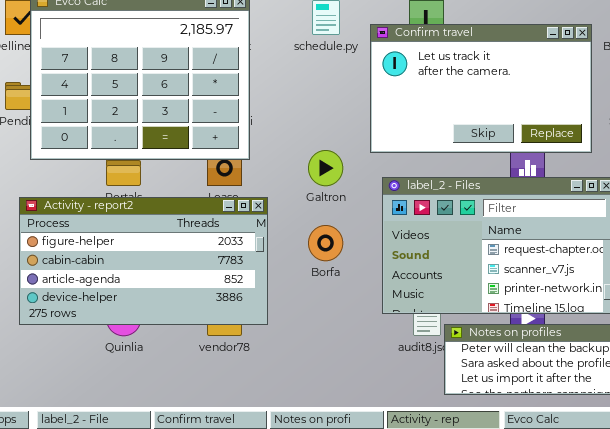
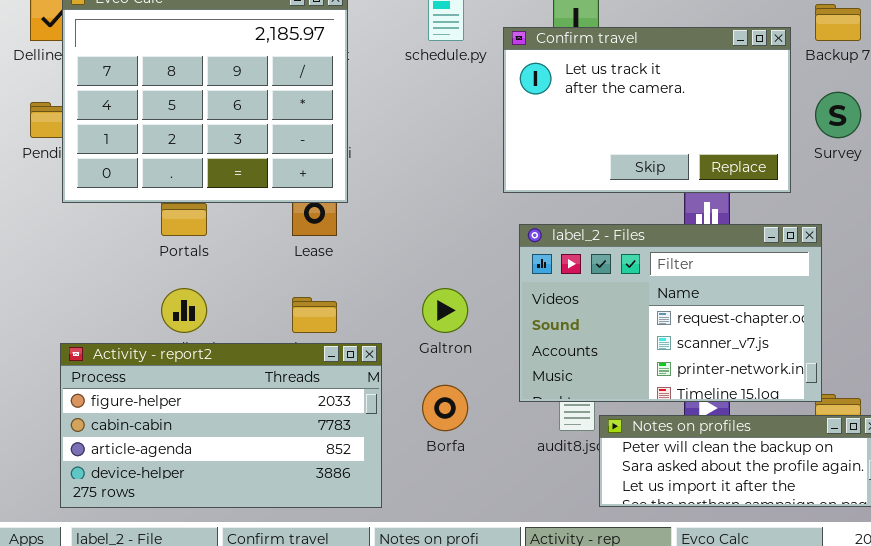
Galtron: [308,150,343,186] -> [422,288,468,333], moved
Activity - report2: [19,197,268,325] -> [60,343,382,508], moved
Borfa: [308,225,343,261] -> [422,385,468,431], moved

